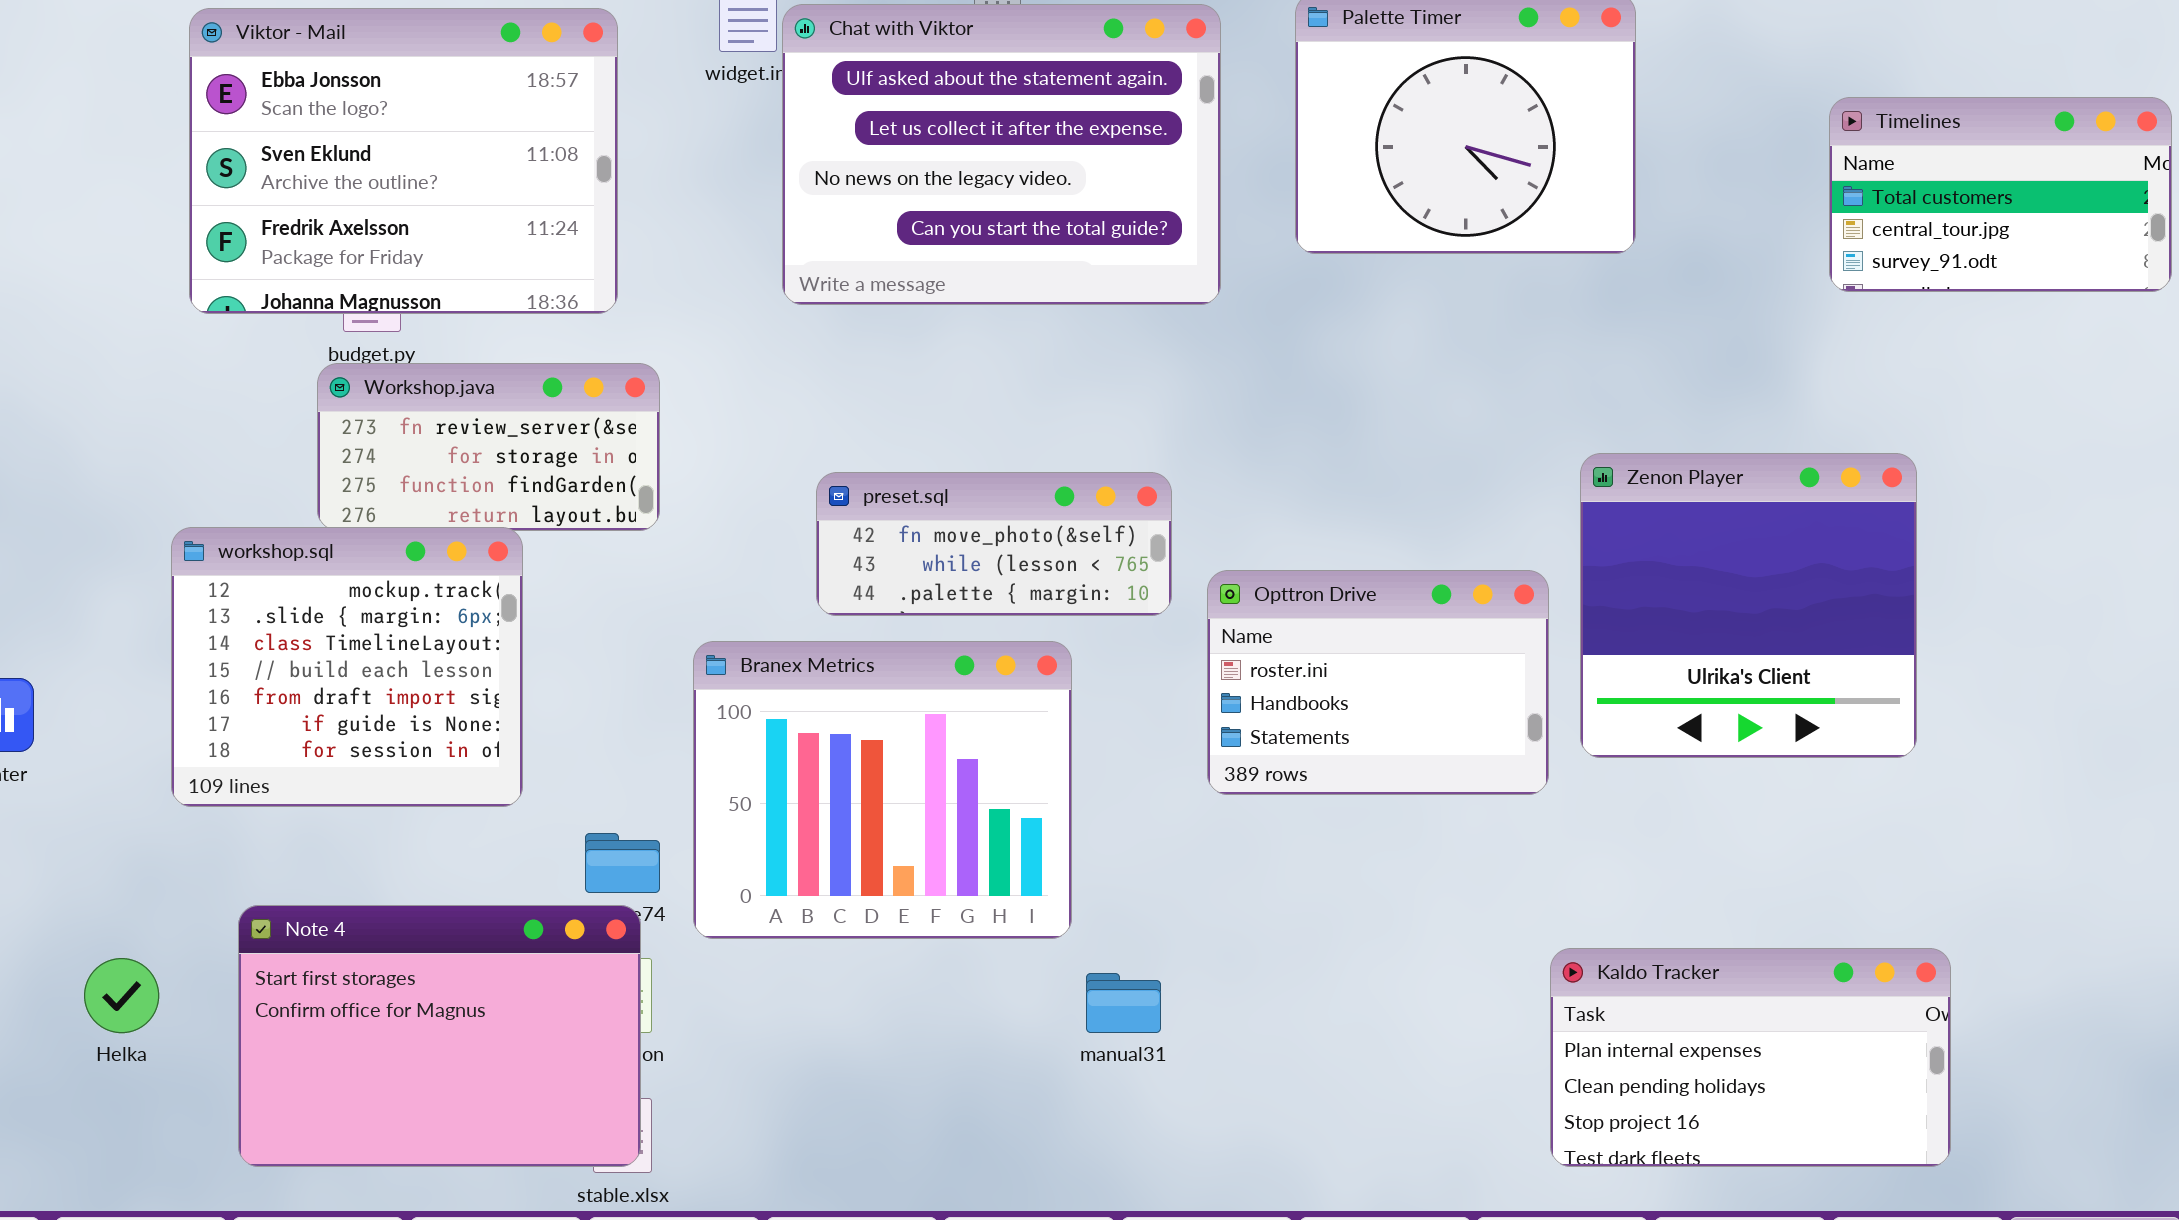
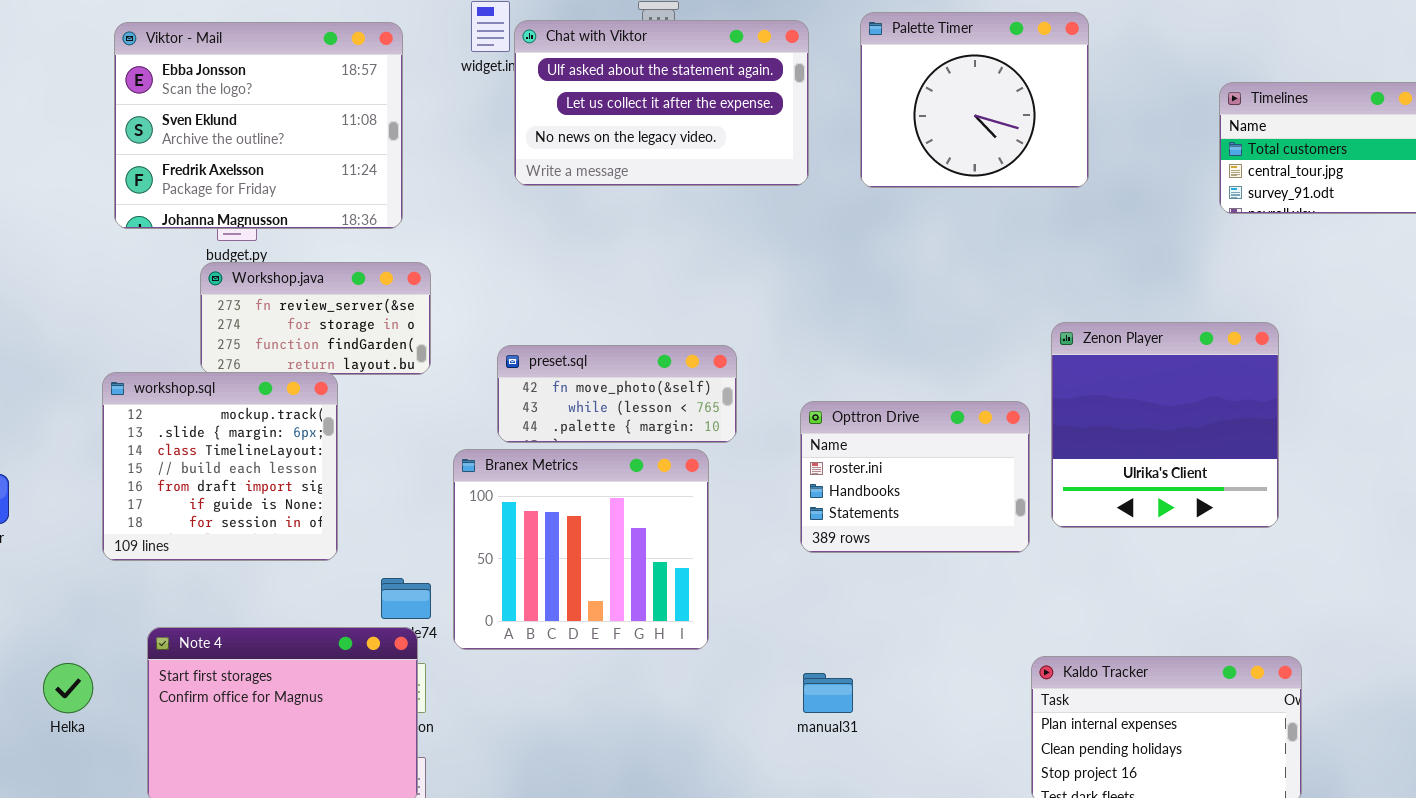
Chat with Viktor: [782,4,1221,305] -> [514,20,809,186], resized
preset.sql: [816,472,1172,616] -> [497,345,737,443], moved
manual31: [1086,973,1161,1033] -> [803,673,853,713], moved

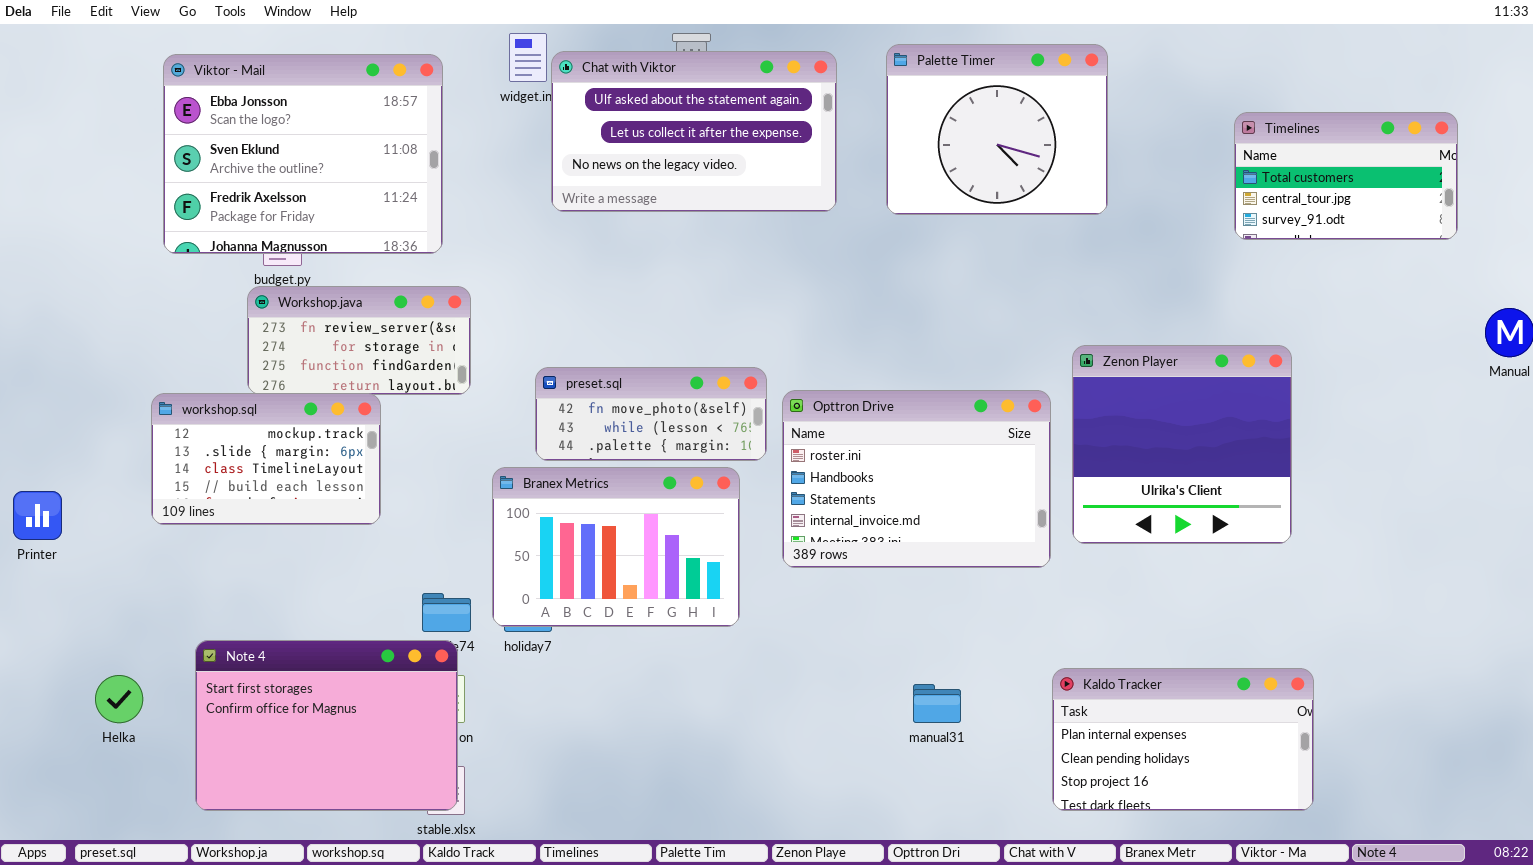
workshop.sql: [102,372,338,561] -> [151,393,381,525], resized
Opttron Drive: [800,401,1030,553] -> [782,390,1051,568], resized
Branex Metrics: [453,449,709,650] -> [492,467,740,627], resized
manual31: [803,673,853,713] -> [913,684,961,723], moved

